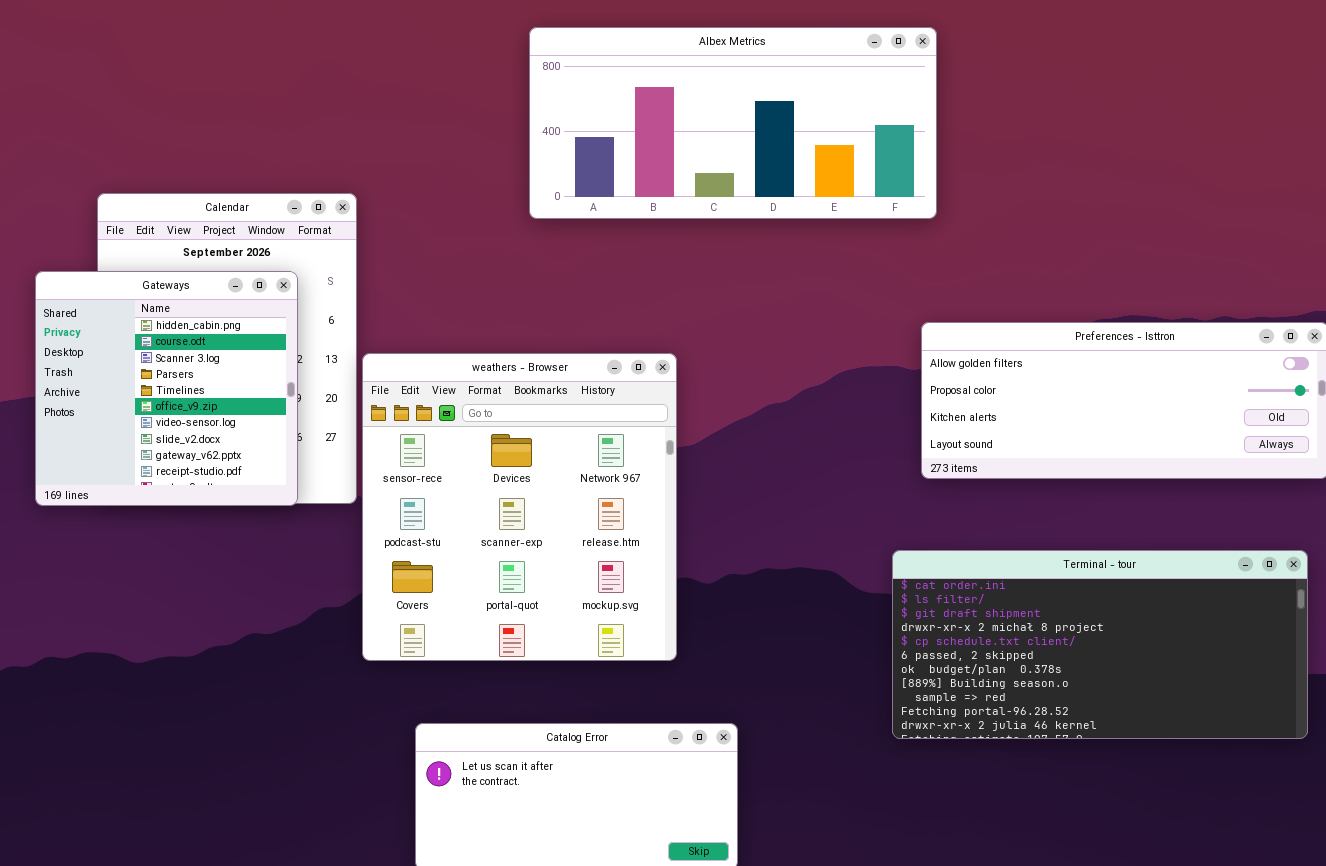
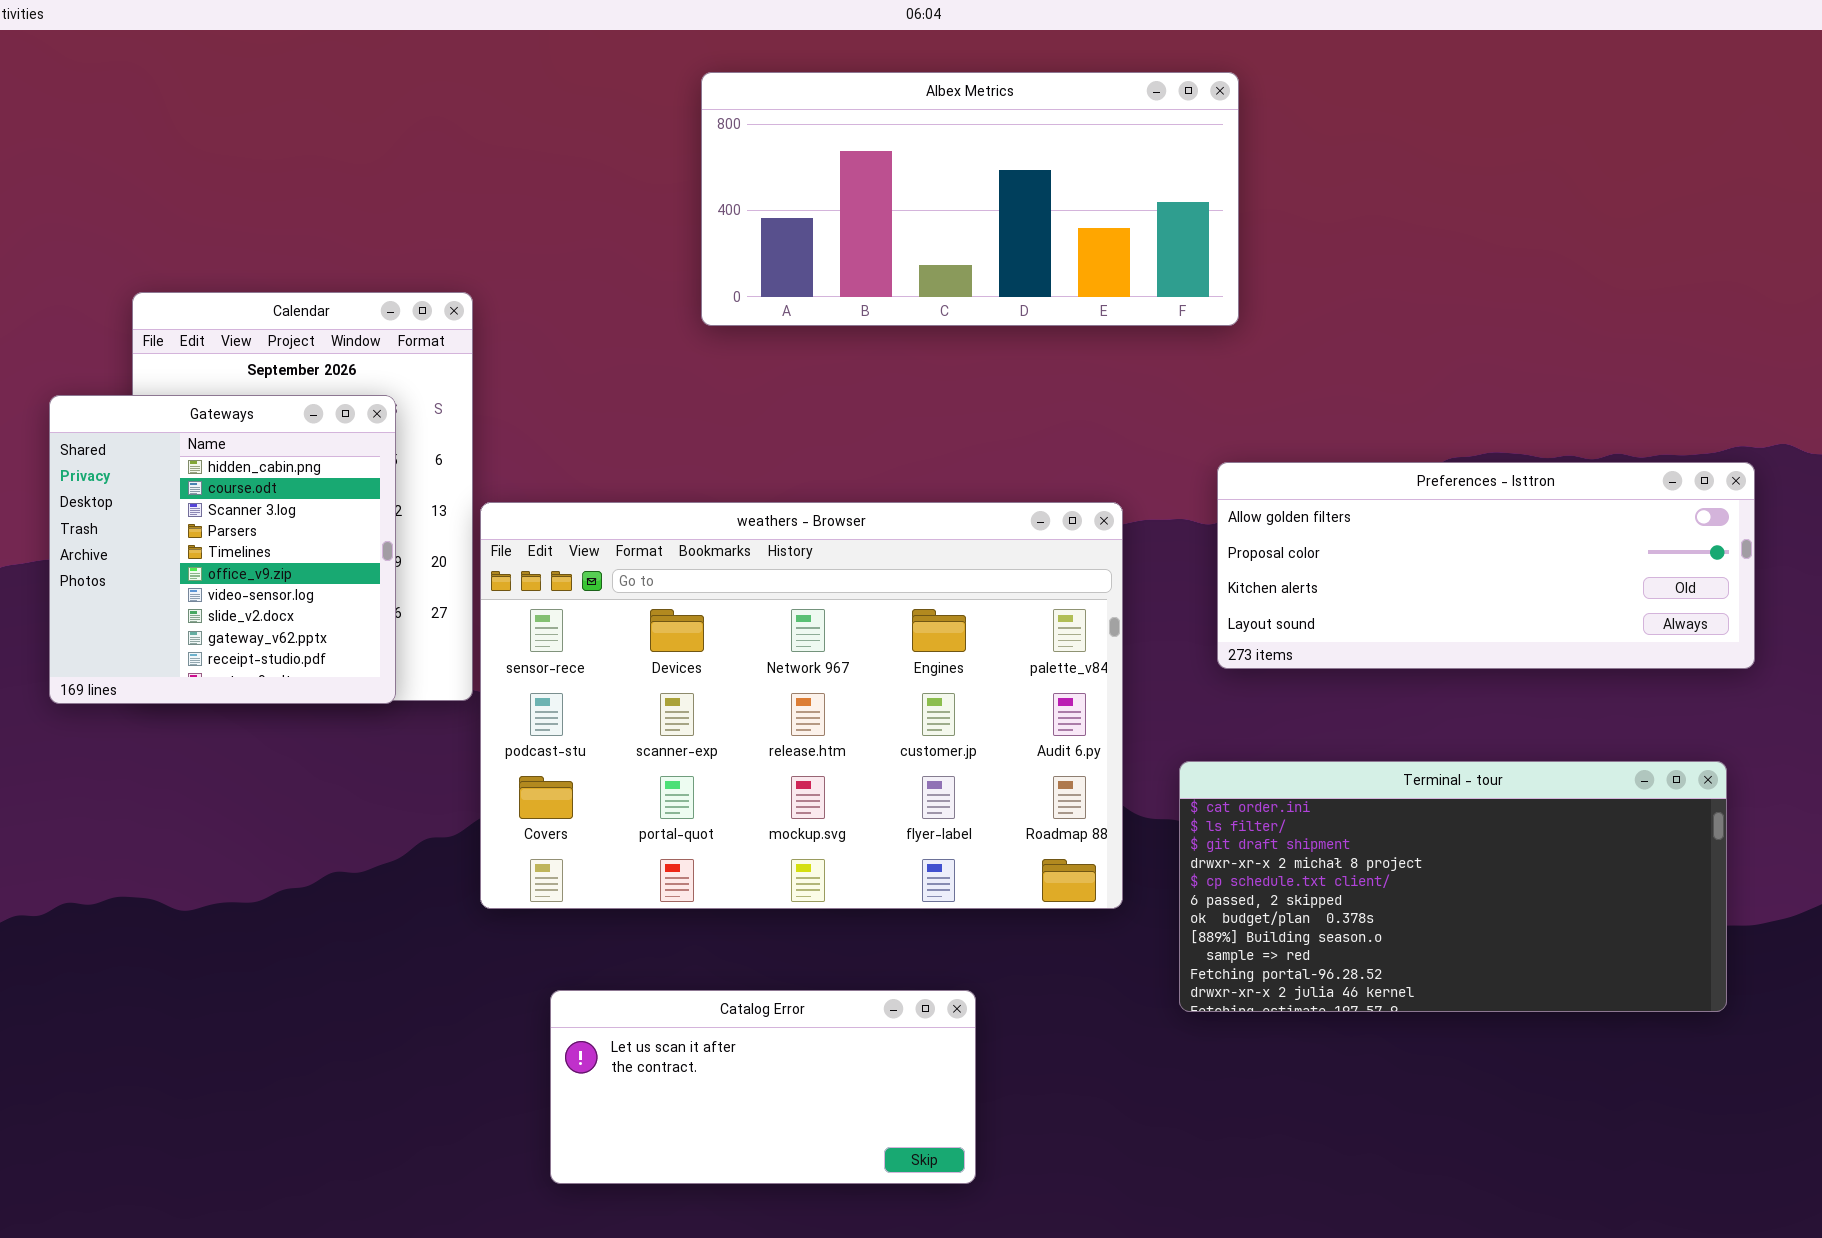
weathers - Browser: [362,353,677,661] -> [480,502,1123,909], resized

